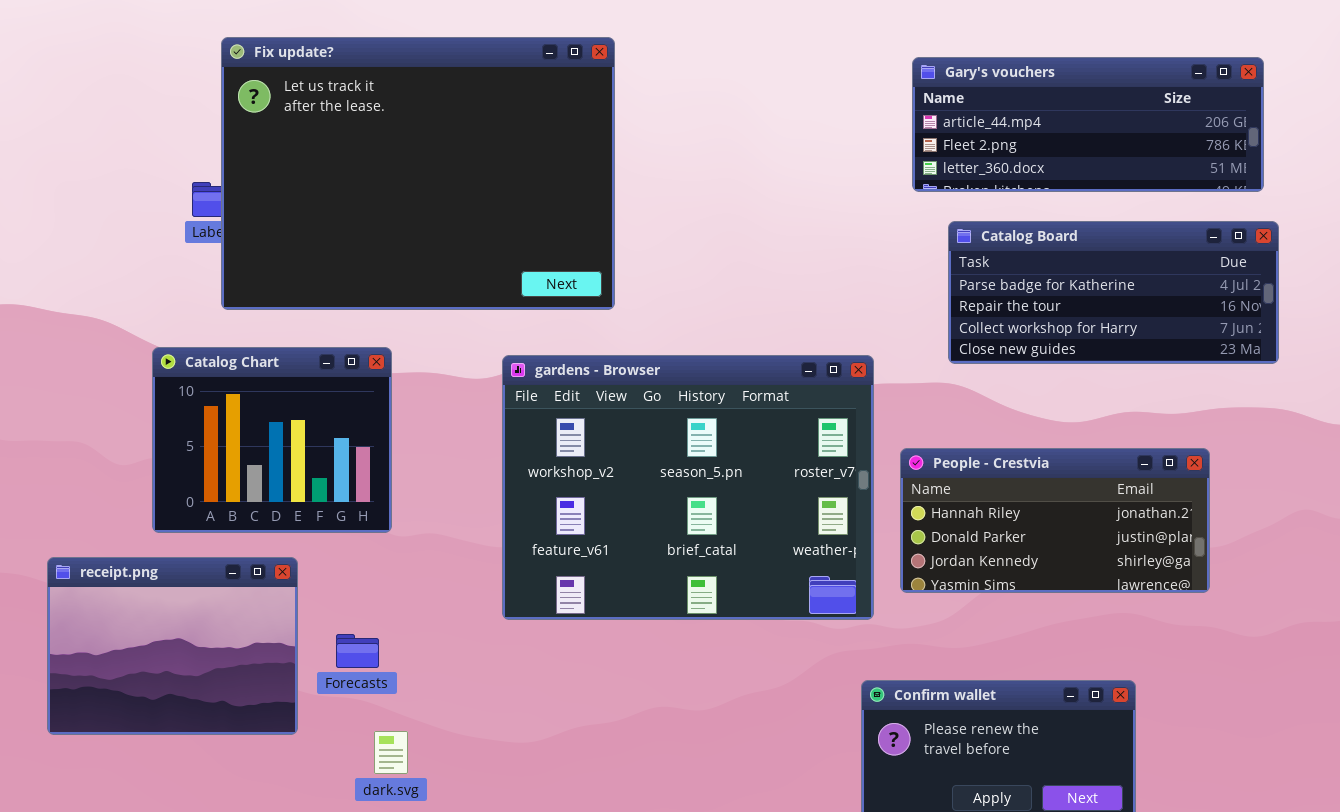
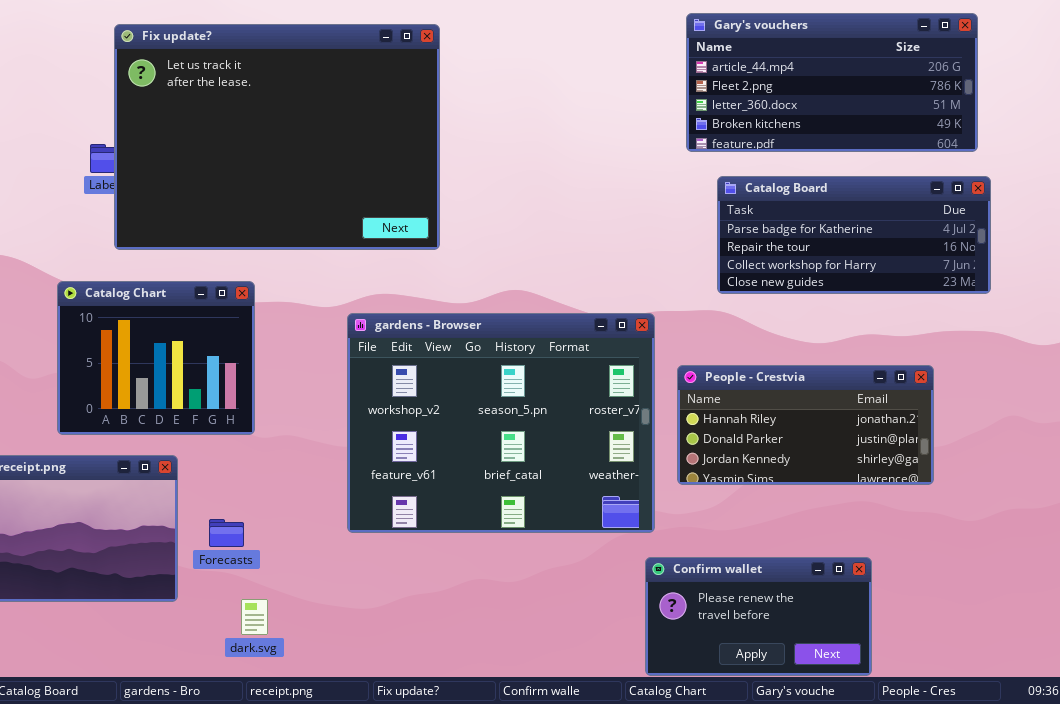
Gary's vouchers: [912,57,1264,192] -> [686,13,978,152], resized
gardens - Browser: [502,355,874,620] -> [347,313,655,533], moved

